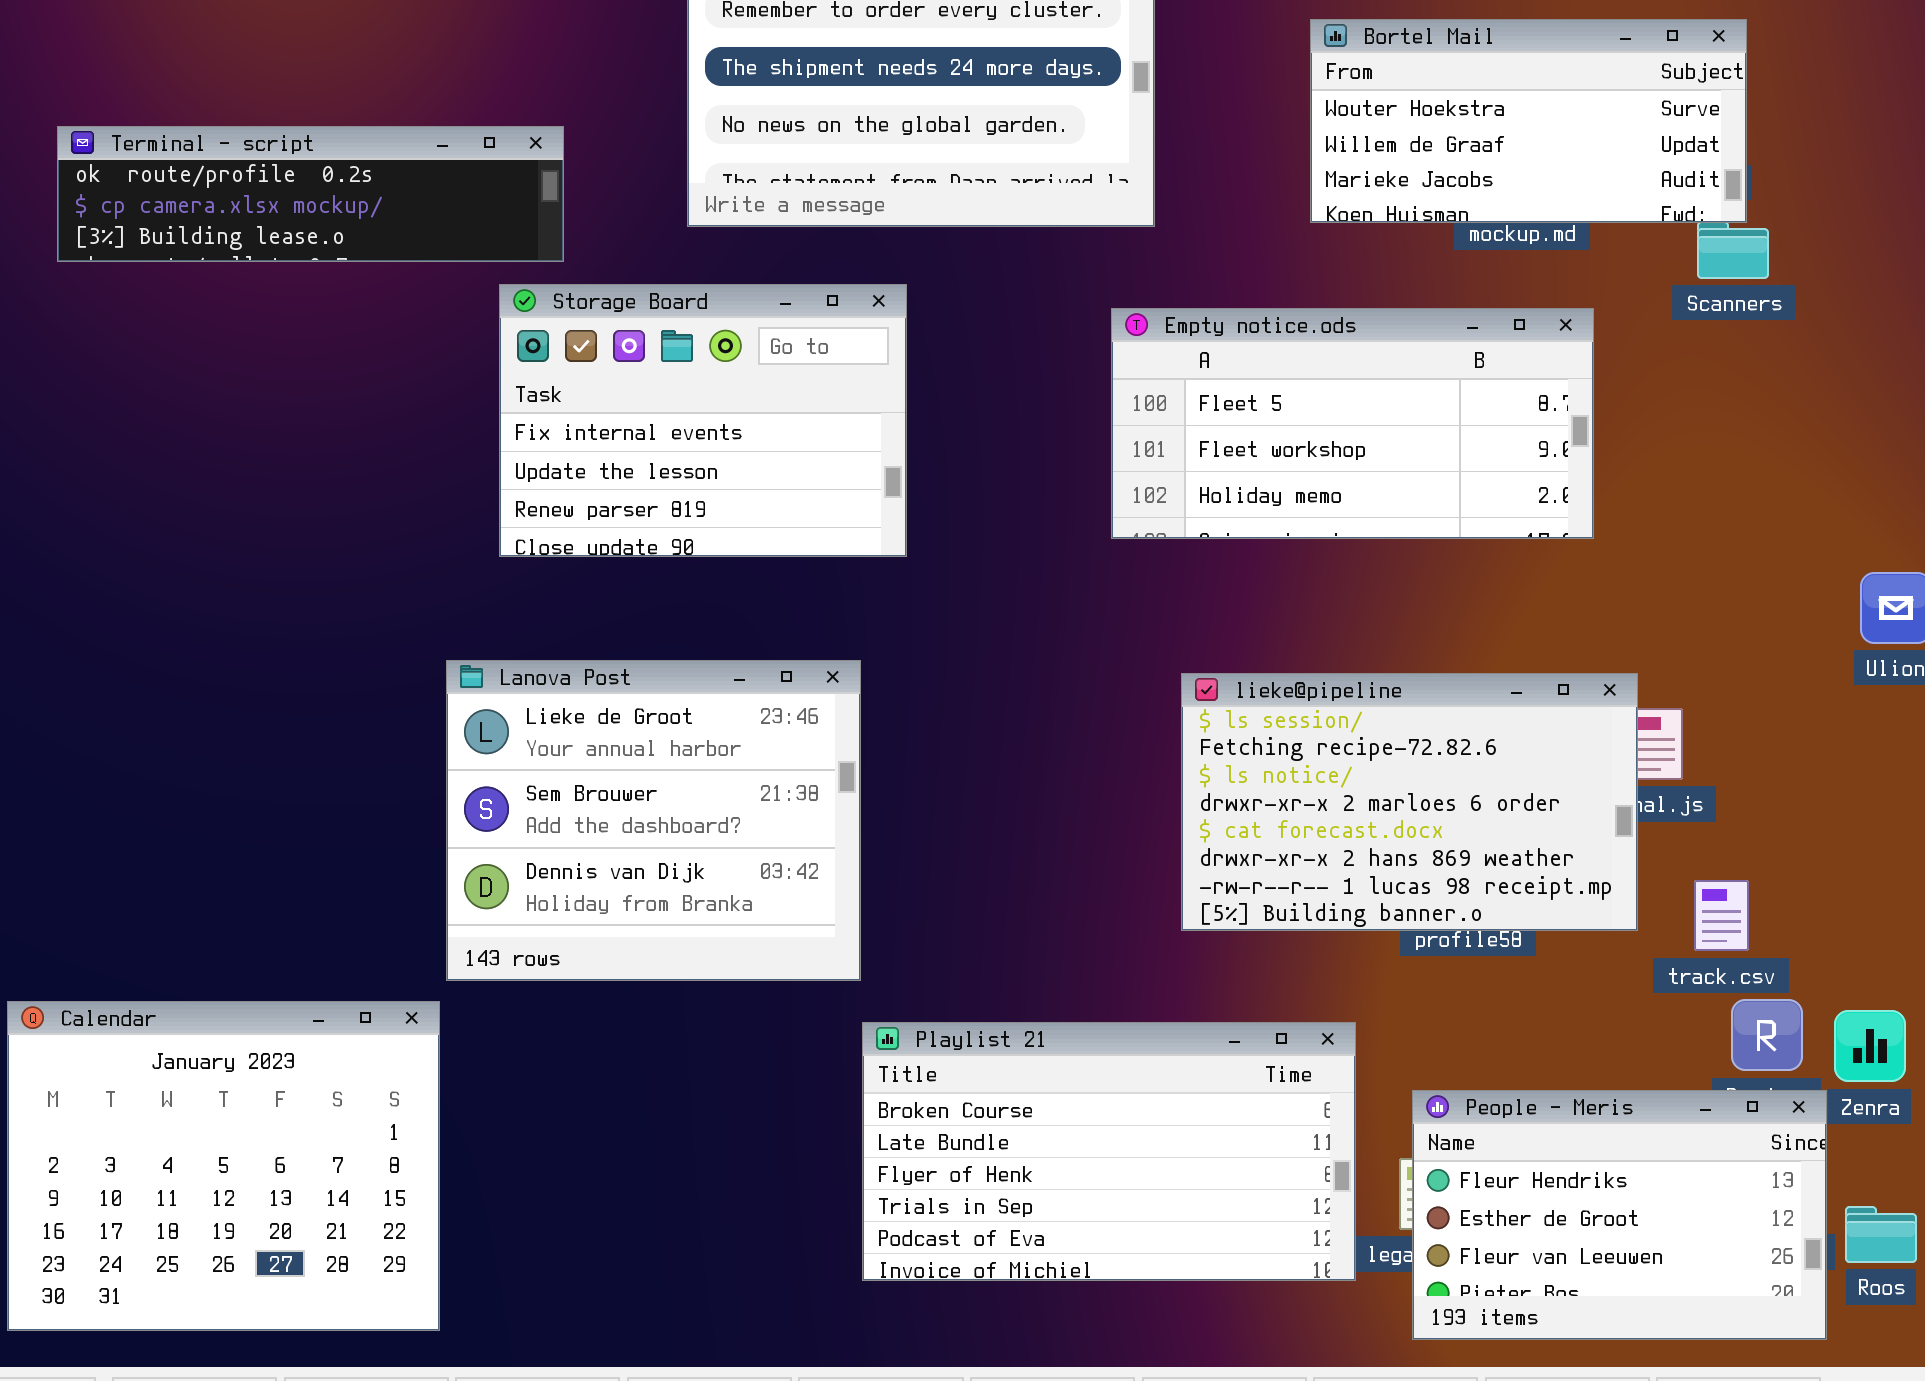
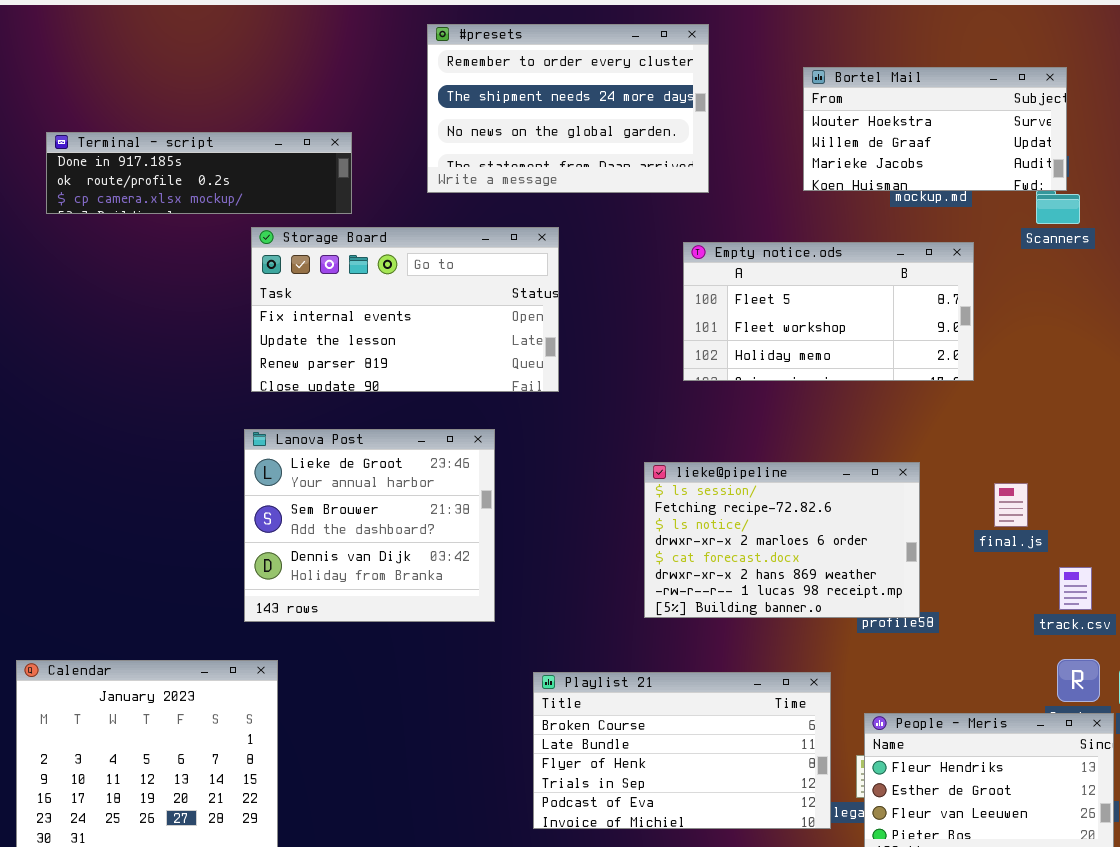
Terminal - script: [57,126,564,262] -> [46,132,352,214], scrolled up 1 row
Storage Board: [499,284,907,557] -> [251,227,559,392], resized
Lanova Post: [446,660,861,981] -> [244,429,495,622], moved
lieke@pipeline: [1181,673,1638,931] -> [644,462,920,618], moved
track.csv: [1694,880,1749,951] -> [1059,567,1092,610], moved

